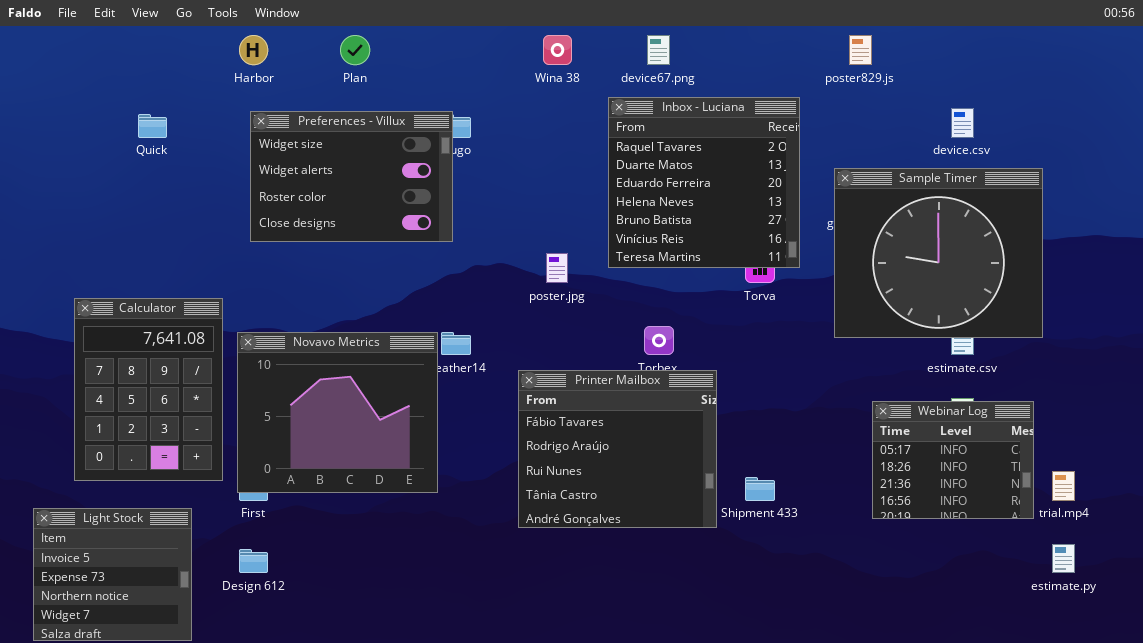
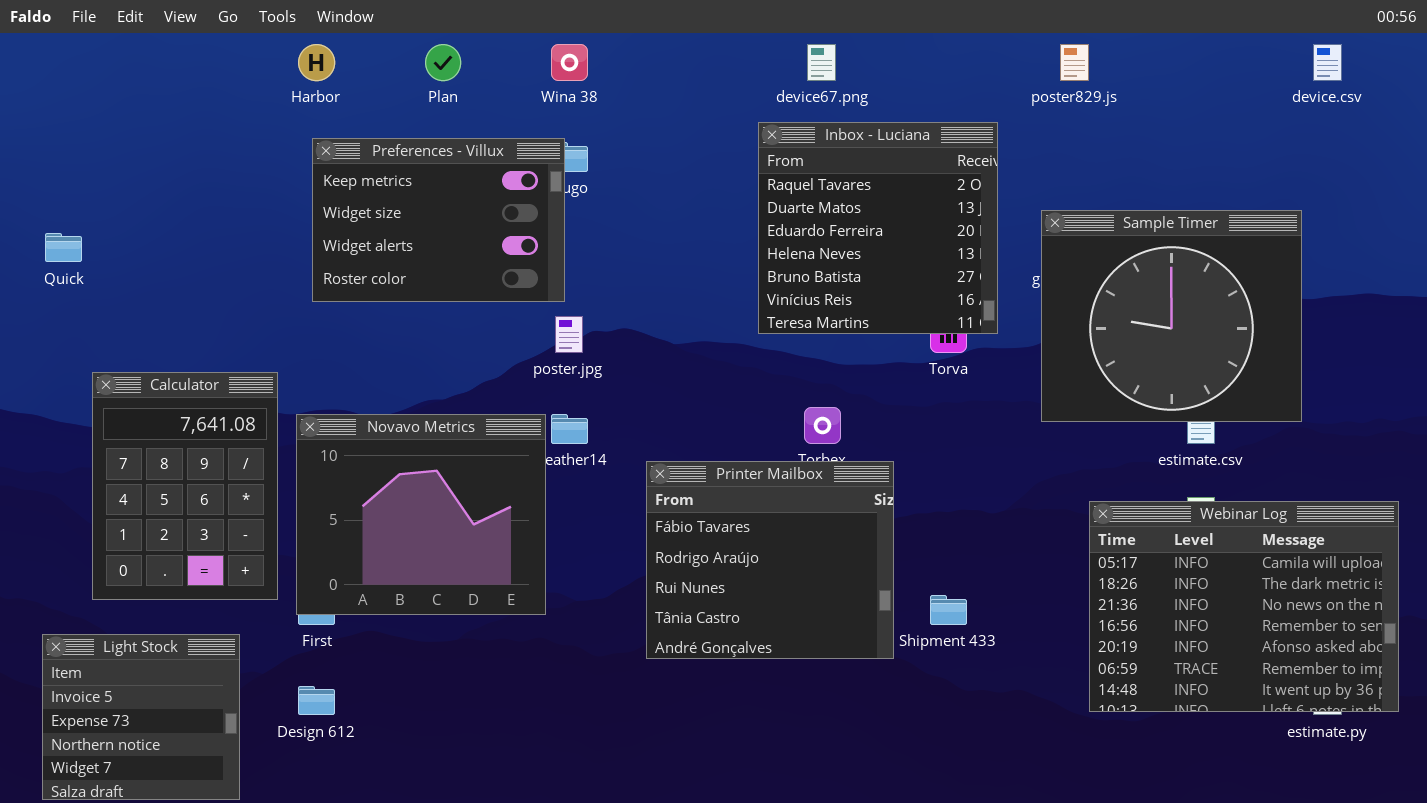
Wina 38: [543,35,572,65] -> [551,44,588,81], moved
device.csv: [951,108,974,138] -> [1313,44,1342,81], moved
Preferences - Villux: [250,111,453,242] -> [312,138,565,302], scrolled up 1 row
Quick: [138,114,167,138] -> [45,233,82,262], moved
poster.jpg: [546,253,568,283] -> [555,316,583,353], moved
Webinar Log: [872,401,1034,519] -> [1089,501,1399,712], resized

